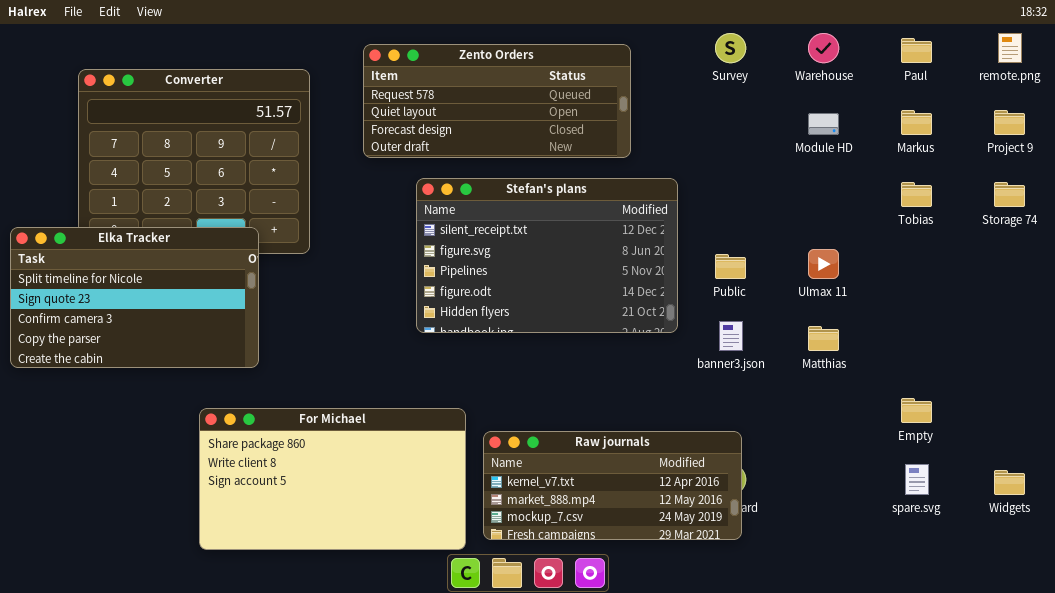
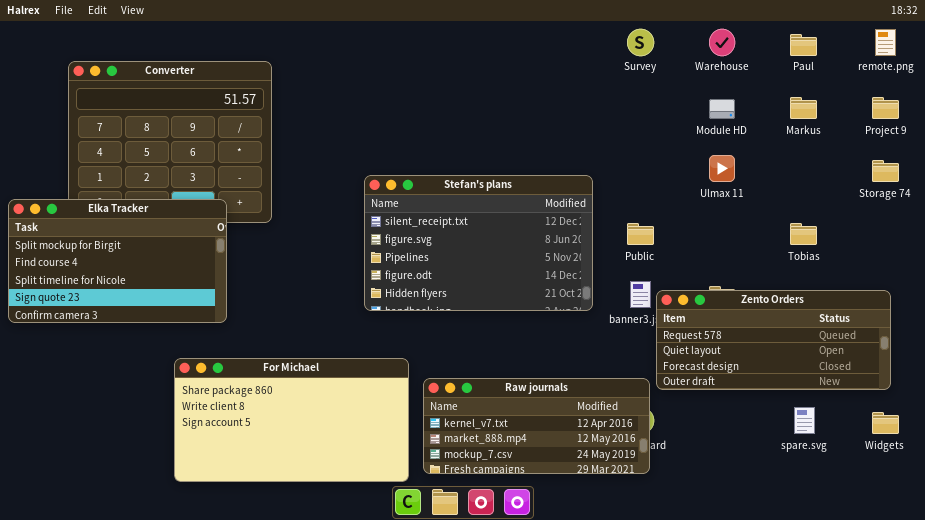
Zento Orders: [363,44,631,158] -> [656,290,891,390], moved
Stefan's plans: [416,178,678,333] -> [364,175,593,311], moved
Tobias: [901,182,932,207] -> [790,223,817,245], moved
Elka Tracker: [10,227,259,368] -> [8,199,227,323], scrolled up 2 rows
Ulmax 11: [808,249,839,279] -> [709,155,735,182], moved

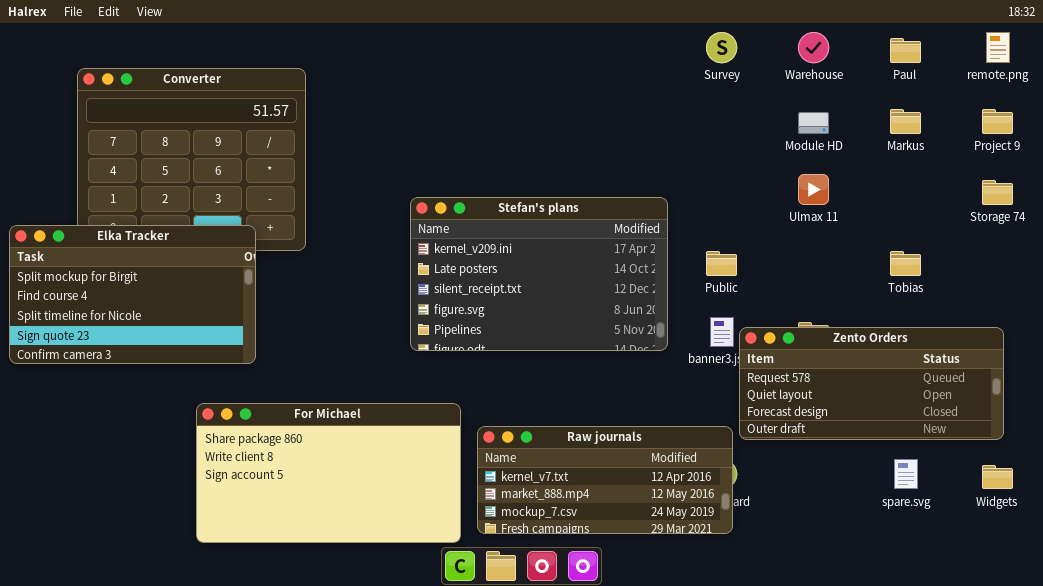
Stefan's plans: [364,175,593,311] -> [410,197,668,351], scrolled up 2 rows

